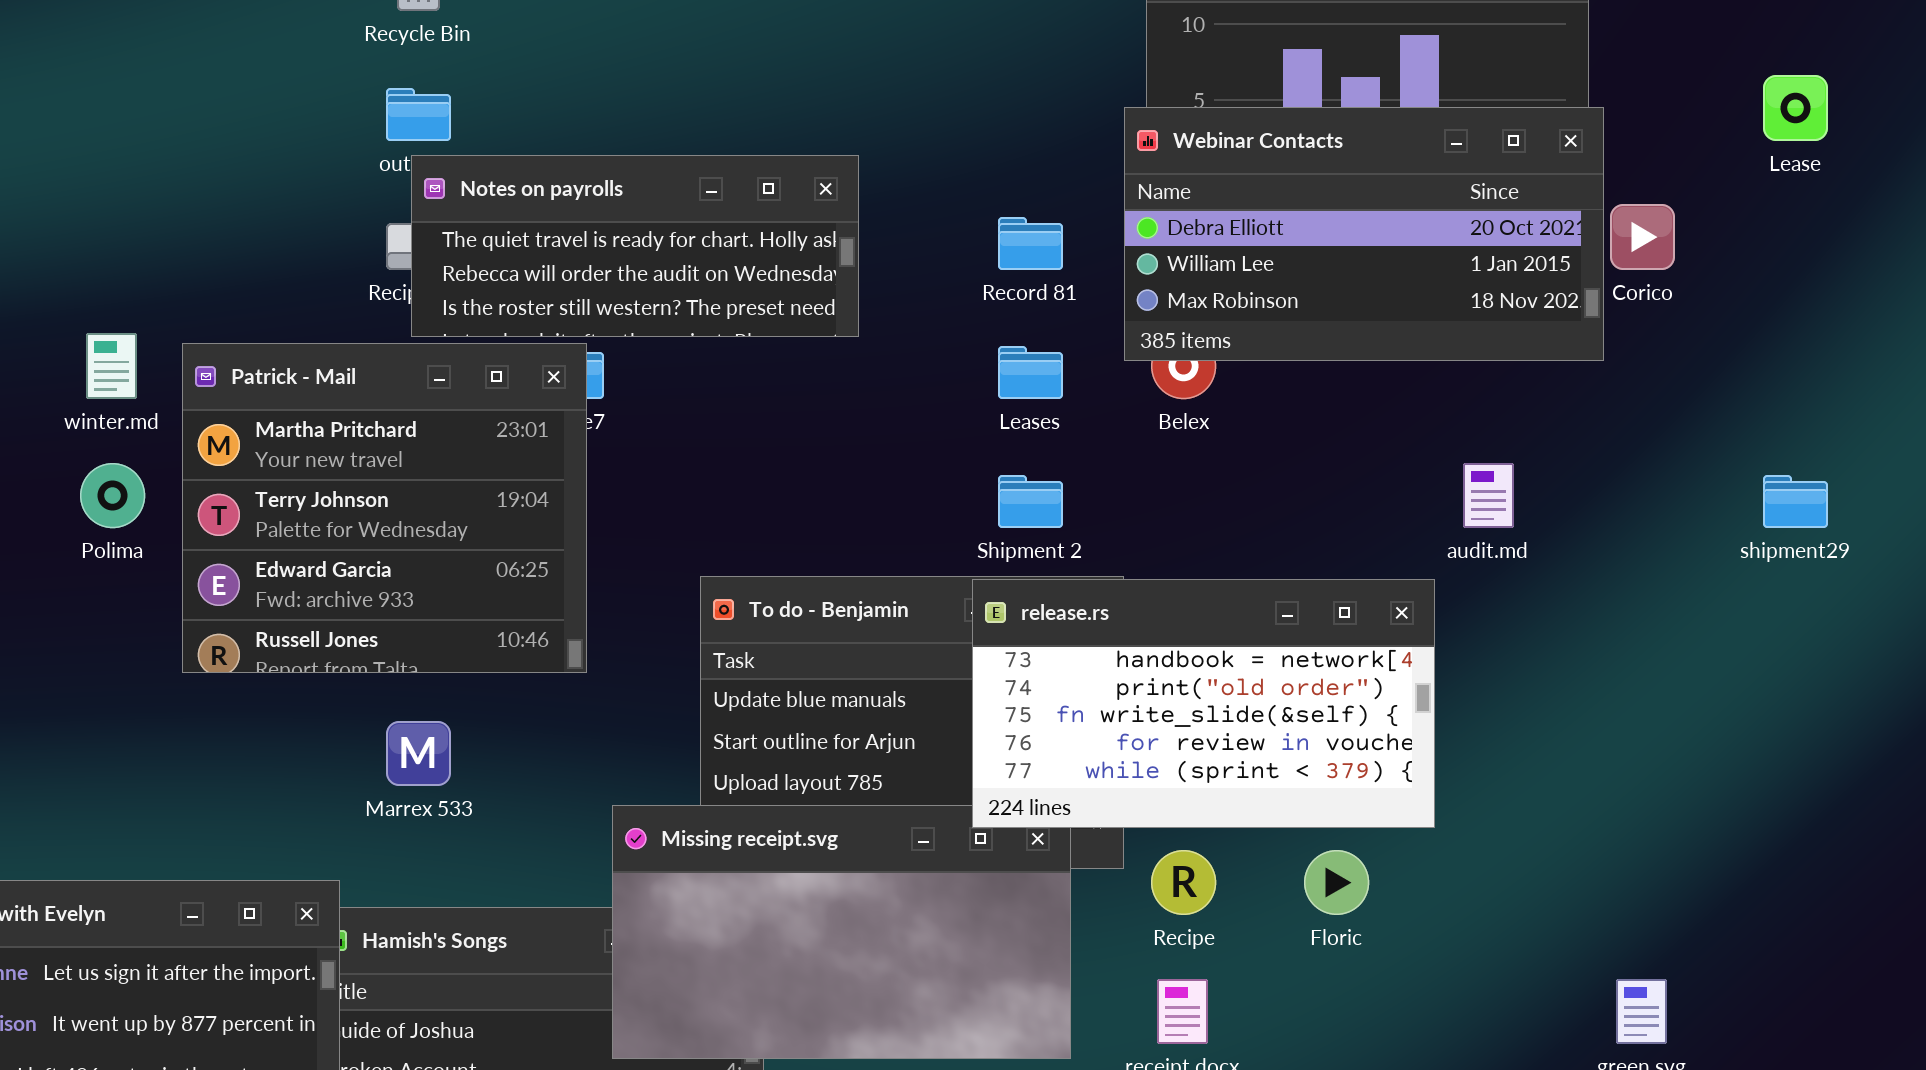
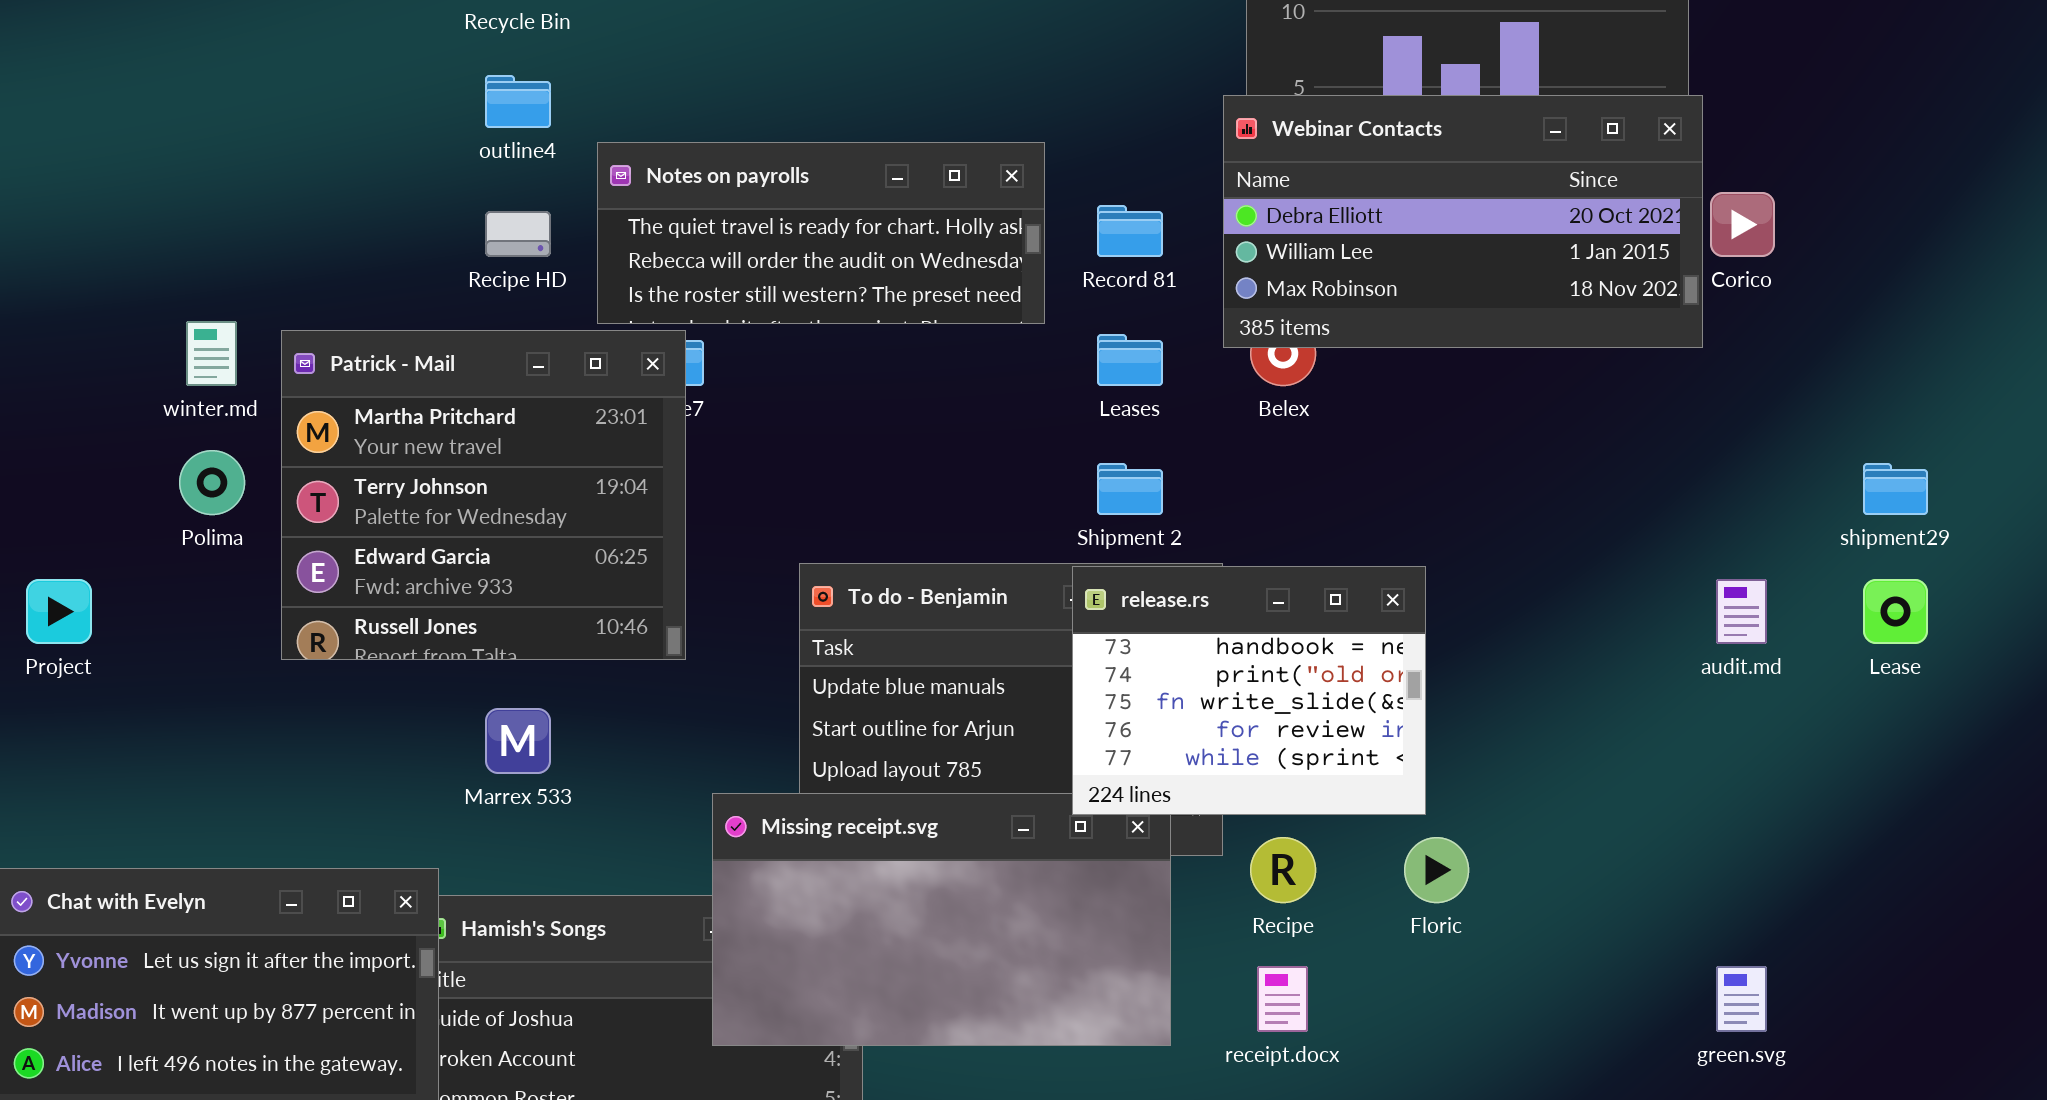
Lease: [1763,75,1828,141] -> [1863,579,1928,644], moved
Notes on payrolls: [411,155,859,337] -> [597,142,1045,324], moved
audit.md: [1463,463,1514,528] -> [1716,579,1767,644], moved
release.rs: [972,579,1435,828] -> [1072,566,1426,815], resized

